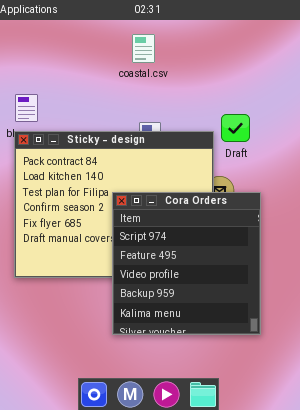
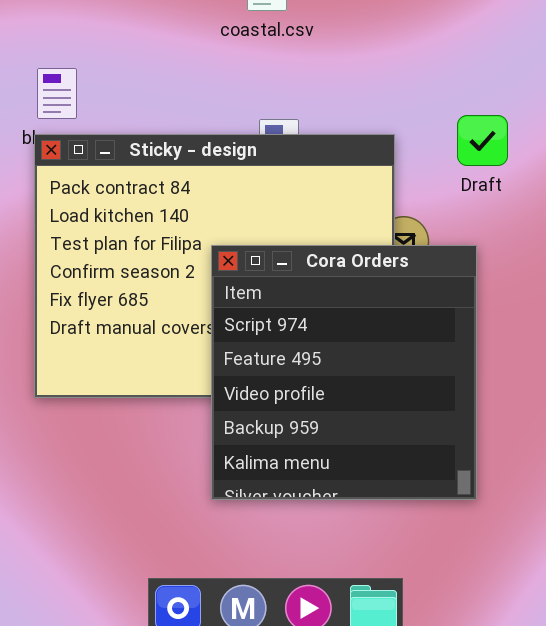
Draft: [221,114,250,142] -> [457,115,508,166], moved

